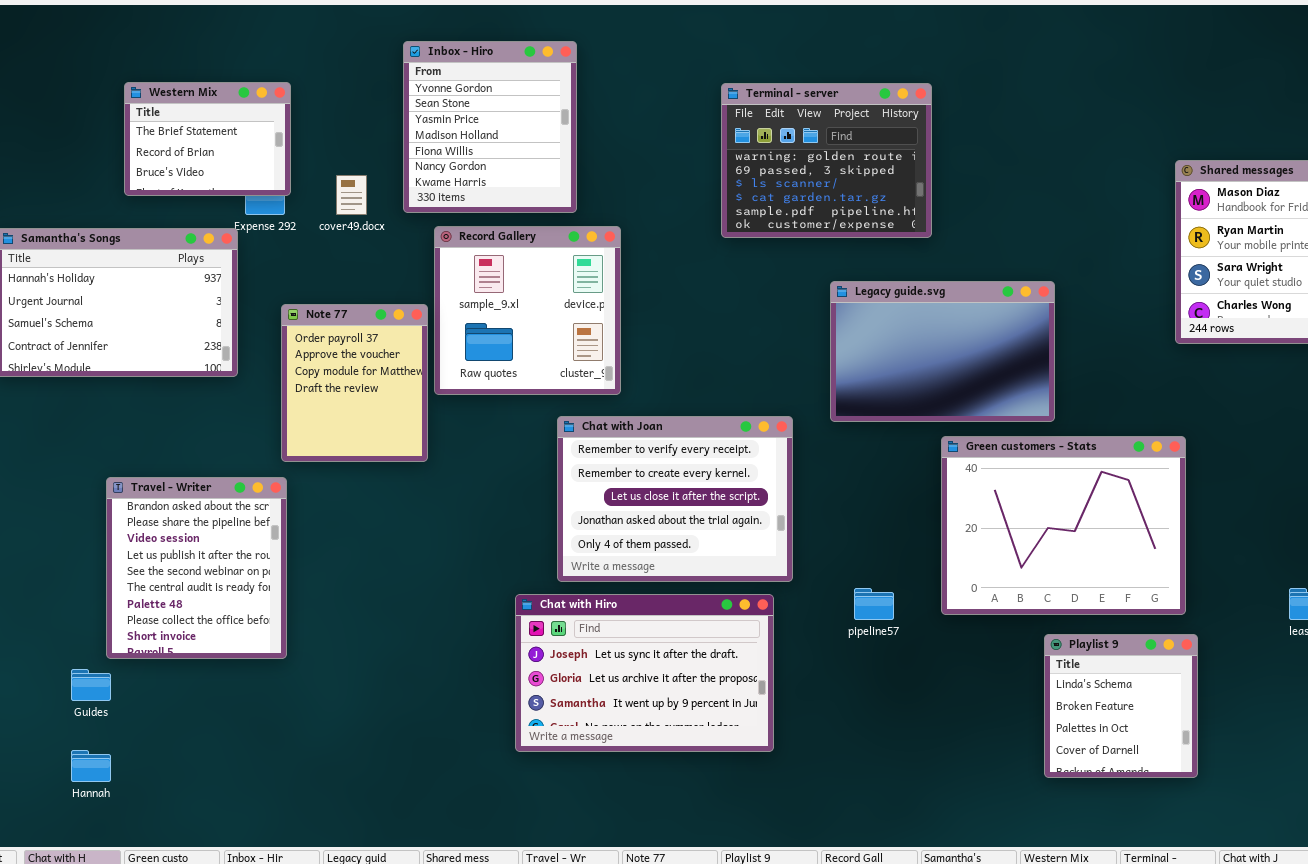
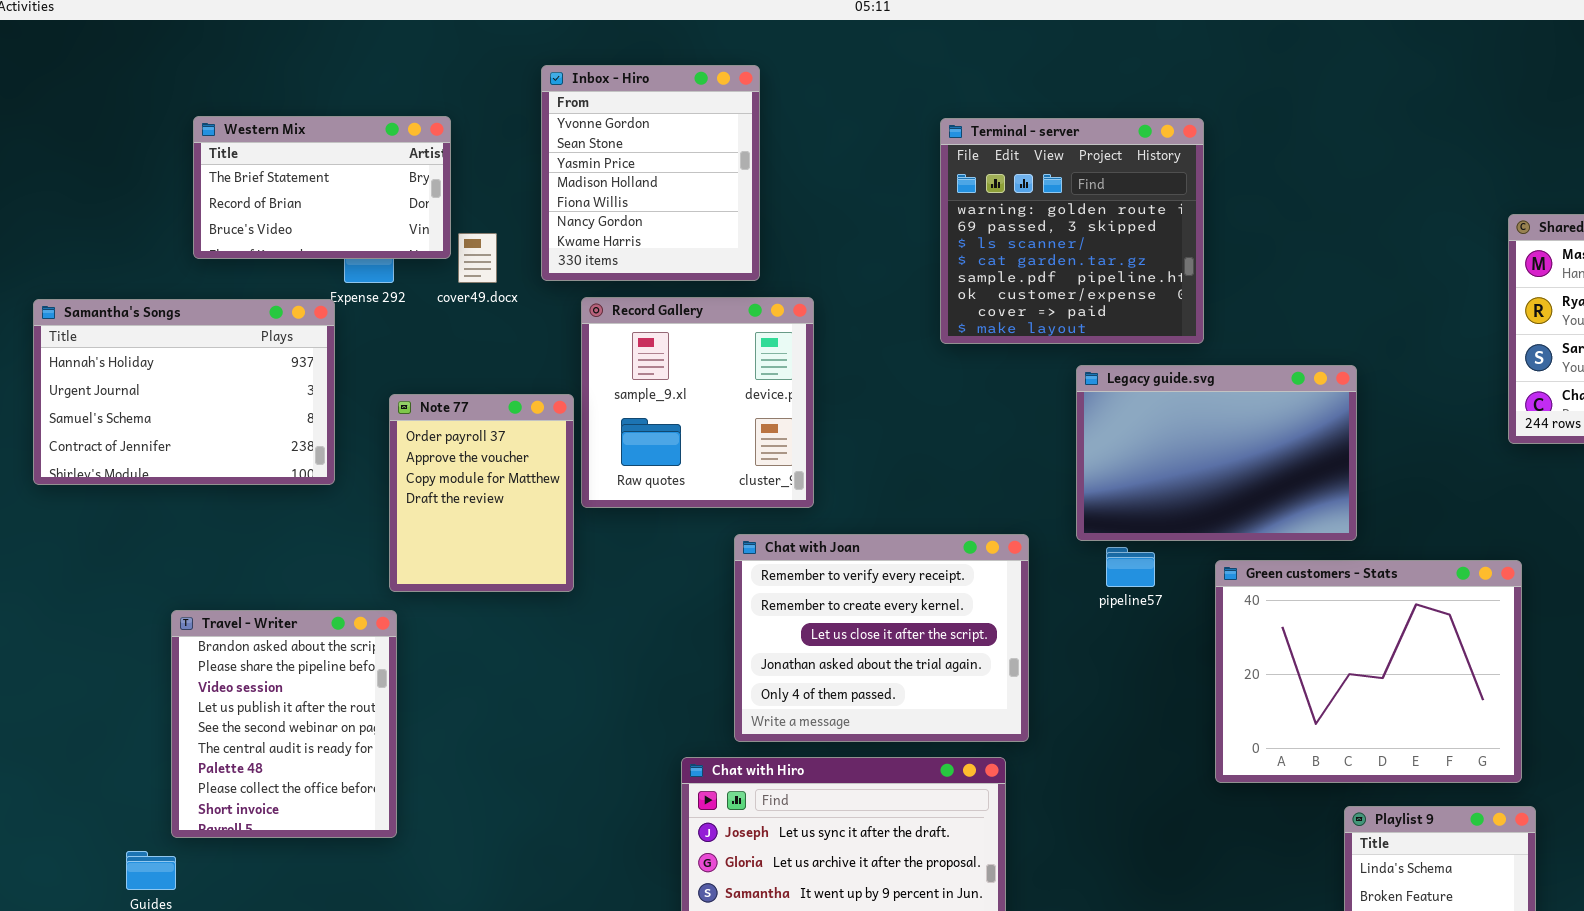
Western Mix: [124,82,291,196] -> [193,116,451,259], resized
Terminal - server: [721,83,932,238] -> [940,118,1204,344], resized
pipeline57: [854,588,894,620] -> [1106,547,1155,587], moved

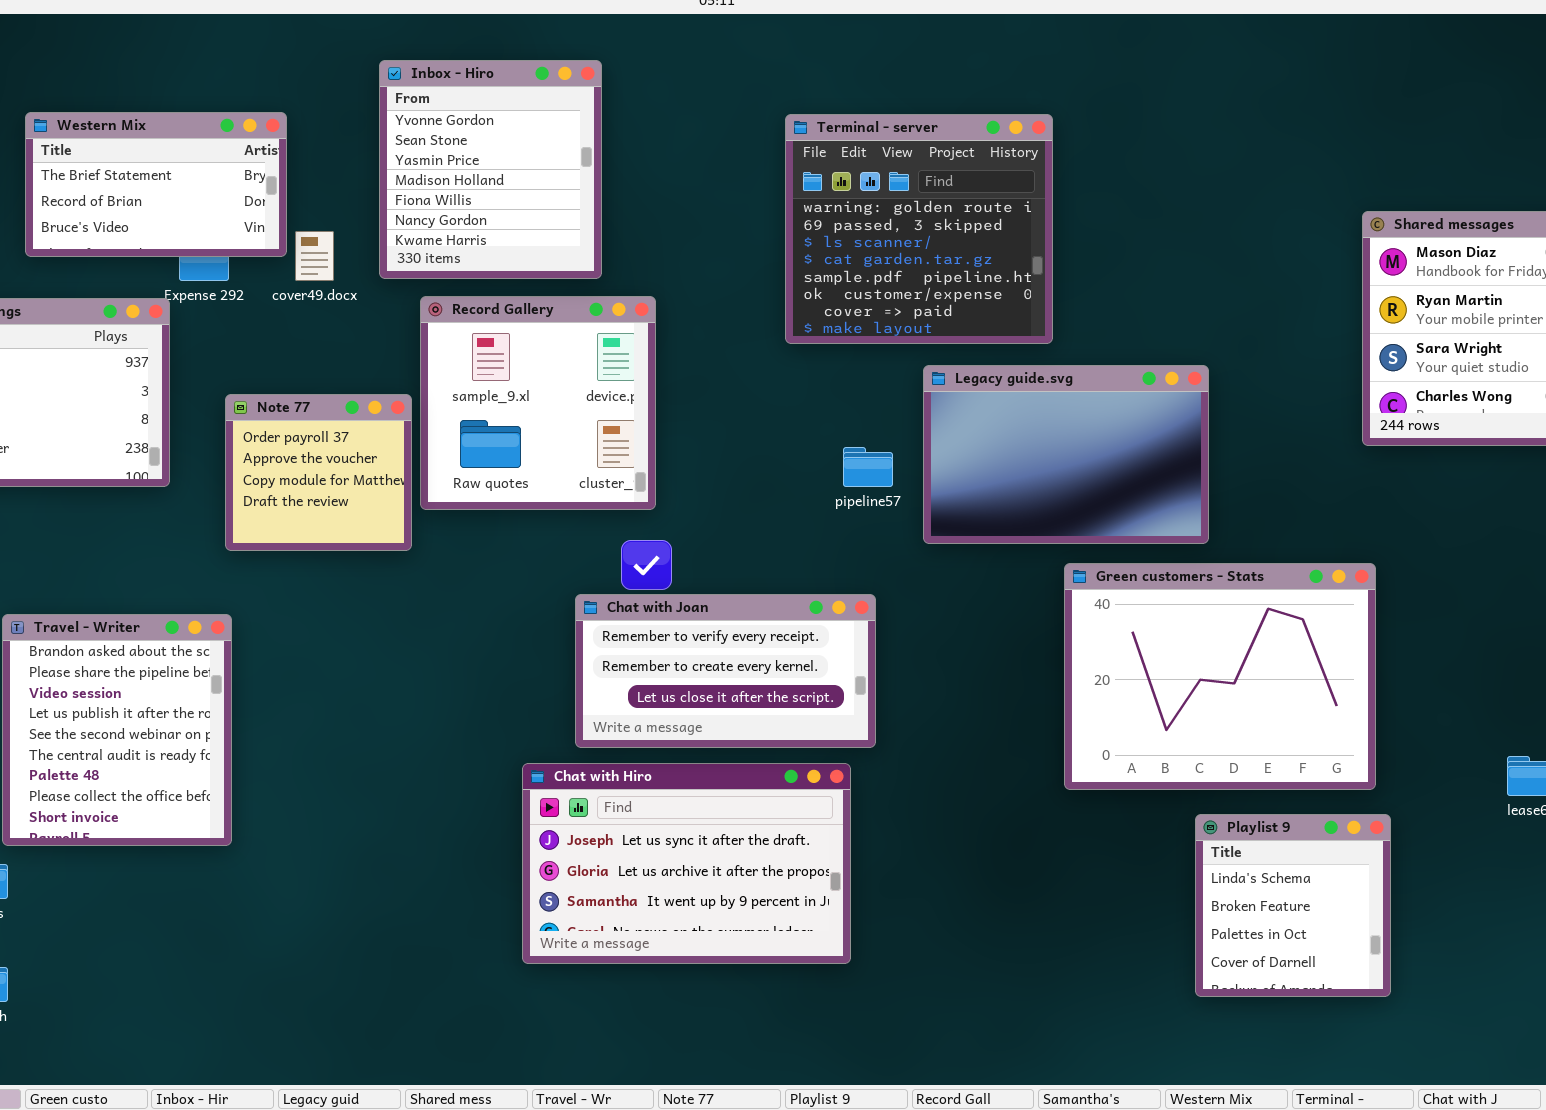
Note 77: [389,394,574,592] -> [225,394,412,551], resized
Chat with Joan: [734,534,1029,742] -> [575,594,876,748], resized
pipeline57: [1106,547,1155,587] -> [843,447,893,487], moved

